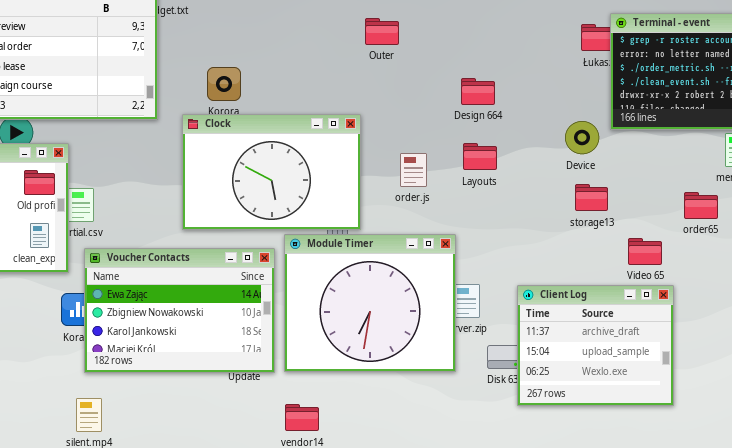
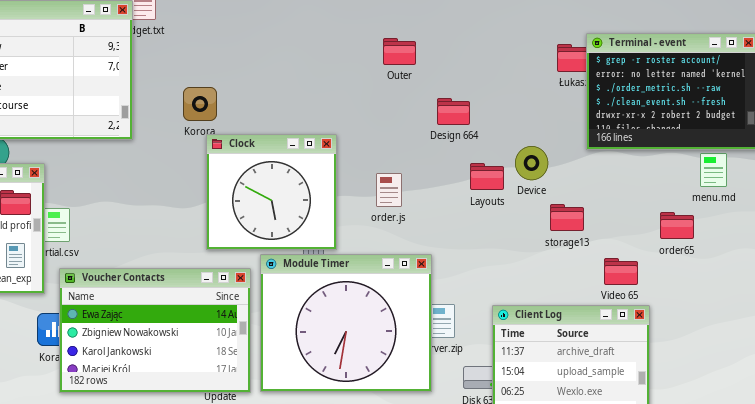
Outer: [365,18,399,45] -> [383,38,416,65], moved
Clock: [182,114,361,230] -> [206,134,337,250], resized
Device: [565,121,599,154] -> [515,146,548,180], moved
Layouts: [463,143,497,170] -> [470,163,504,190], moved

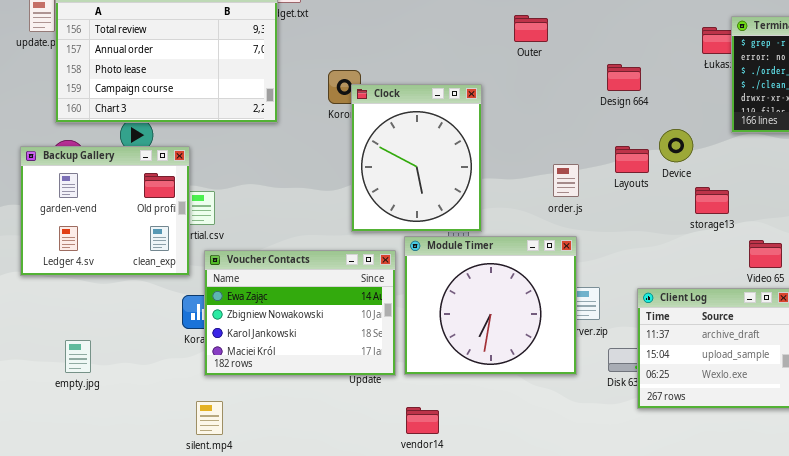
Outer: [383,38,416,65] -> [514,15,548,42], moved
Design 664: [437,98,470,125] -> [607,64,641,91], moved
Clock: [206,134,337,250] -> [351,84,482,232], resized
order.js: [376,173,402,207] -> [553,164,579,197], moved

